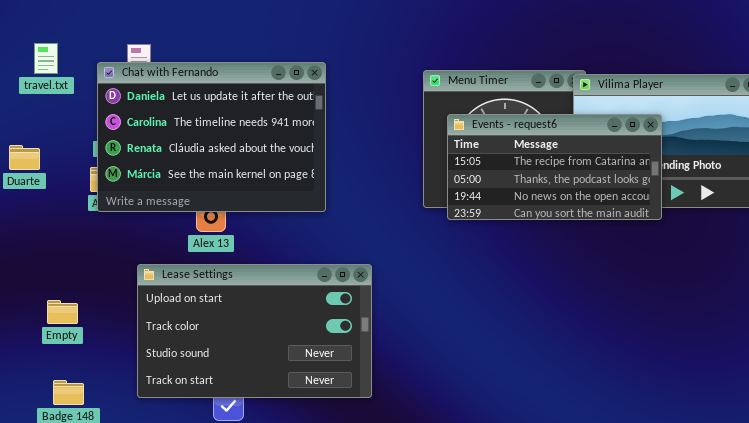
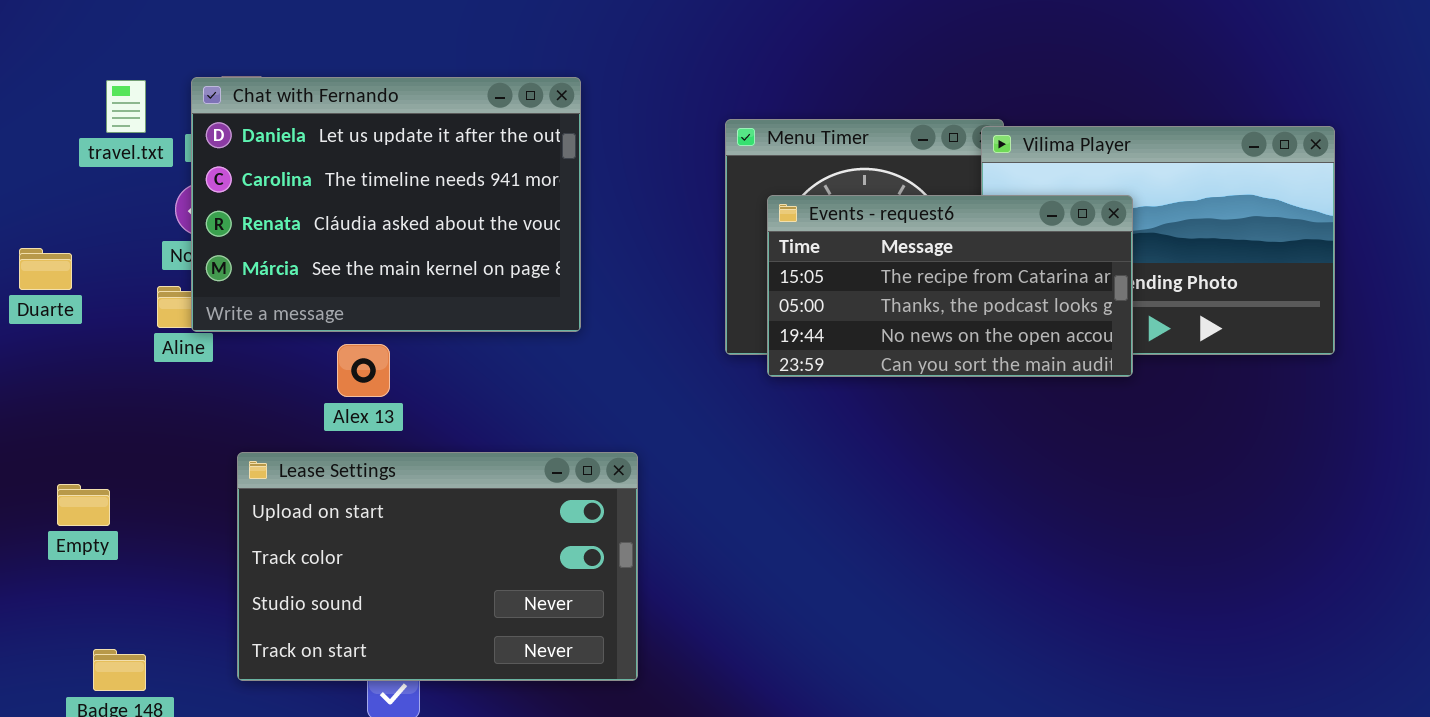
travel.txt: [34,43,58,74] -> [106,80,146,133], moved
Chat with Fernando: [97,62,326,212] -> [191,77,581,332], moved
Empty: [47,300,78,324] -> [57,484,110,526], moved

